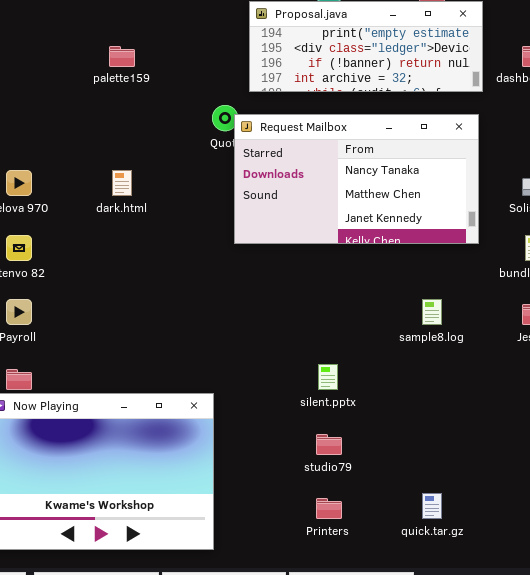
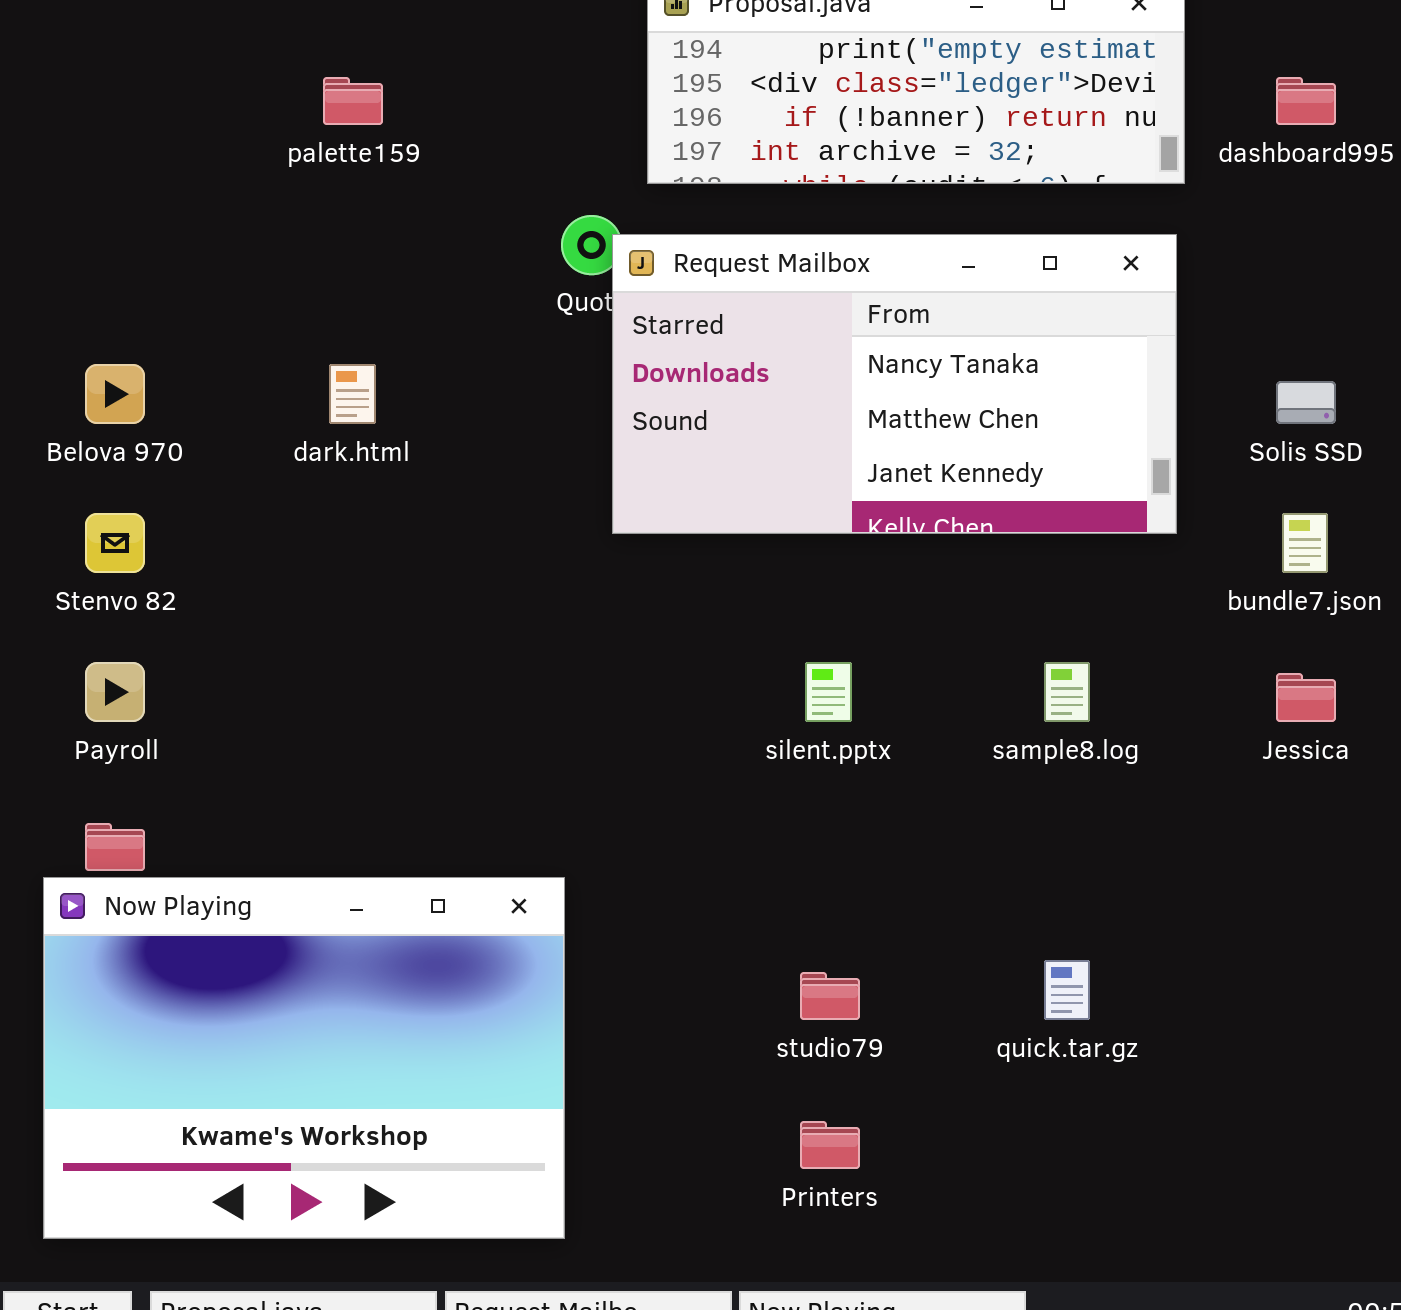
silent.pptx: [318,364,338,390] -> [805,662,852,722], moved
quick.tar.gz: [422,493,442,519] -> [1044,960,1090,1020], moved

